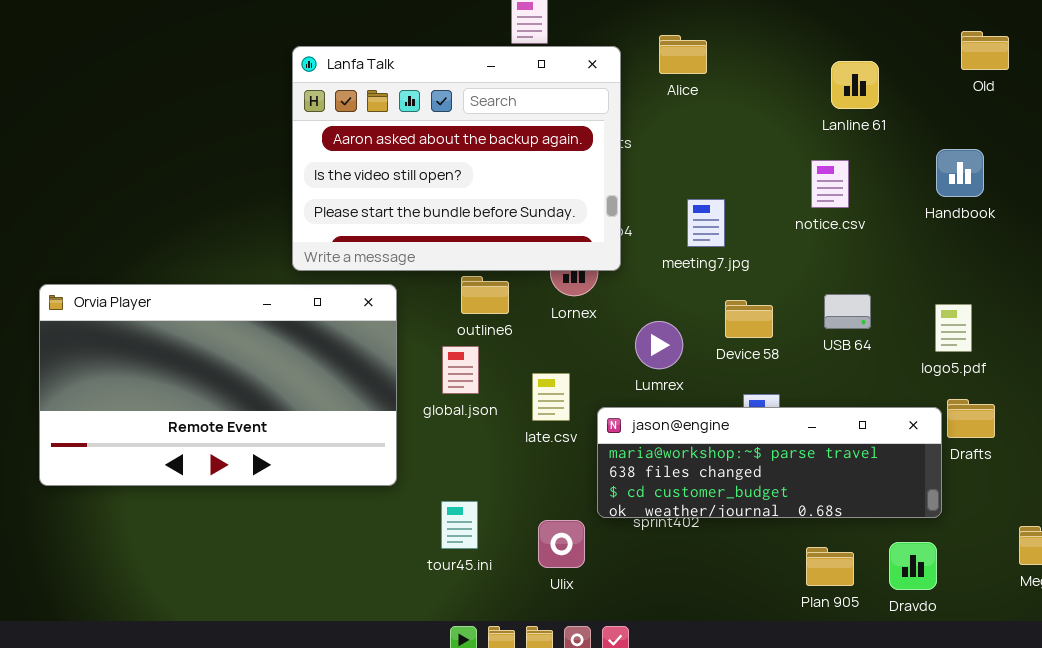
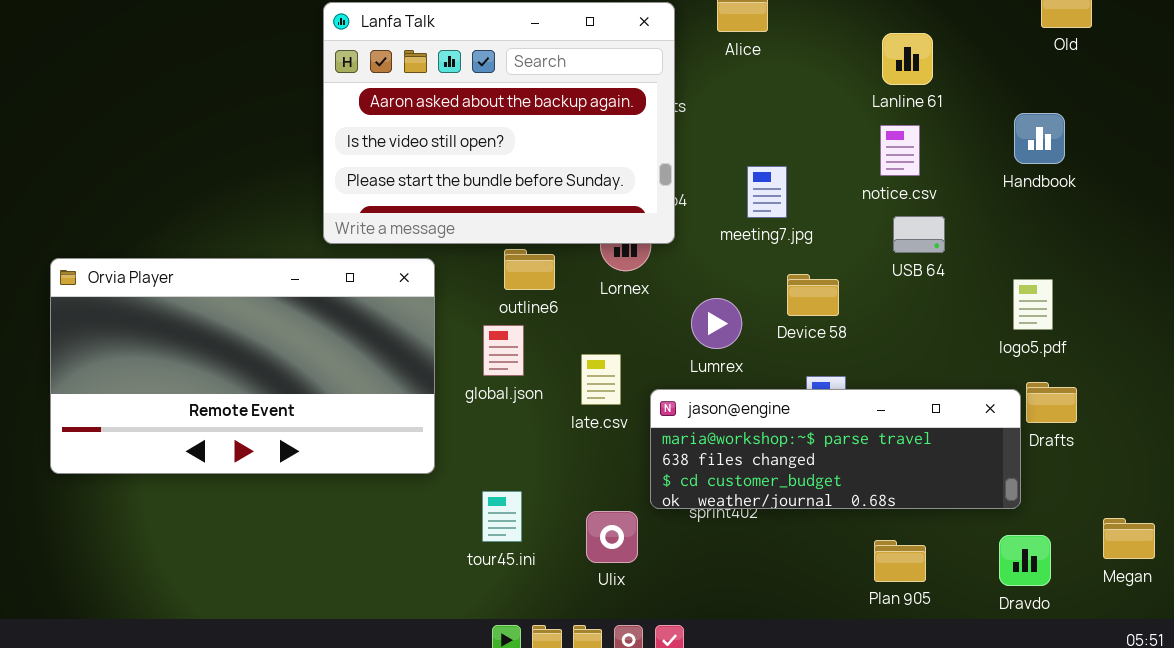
Lanline 61: [831,61,879,109] -> [882,33,933,85], moved
USB 64: [824,294,871,329] -> [893,216,945,253], moved
Dravdo: [889,542,937,590] -> [999,535,1051,586], moved

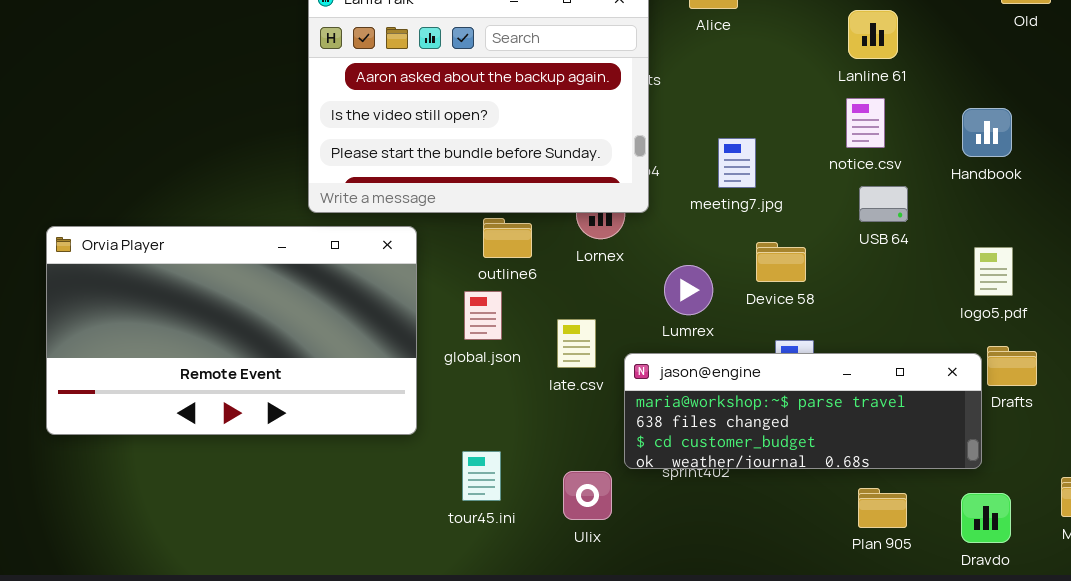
Handbook: [1014,113,1065,164] -> [962,108,1012,157], moved
Plan 905: [874,540,926,582] -> [858,488,907,528], moved

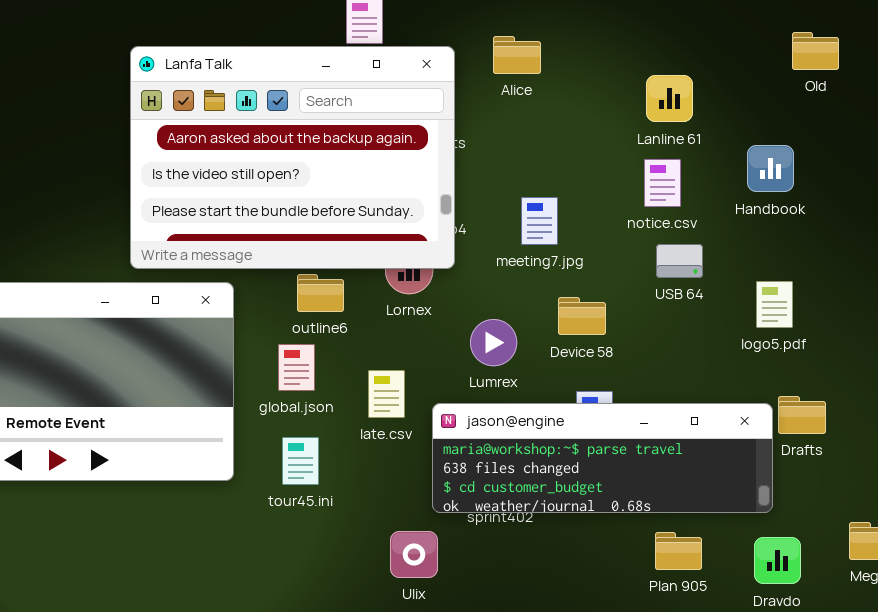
Handbook: [962,108,1012,157] -> [747,145,794,192], moved
logo5.pdf: [974,247,1013,296] -> [756,281,793,328], moved
tour45.ini: [462,451,501,501] -> [282,437,319,485], moved
Ulix: [563,471,612,520] -> [390,531,438,578], moved

